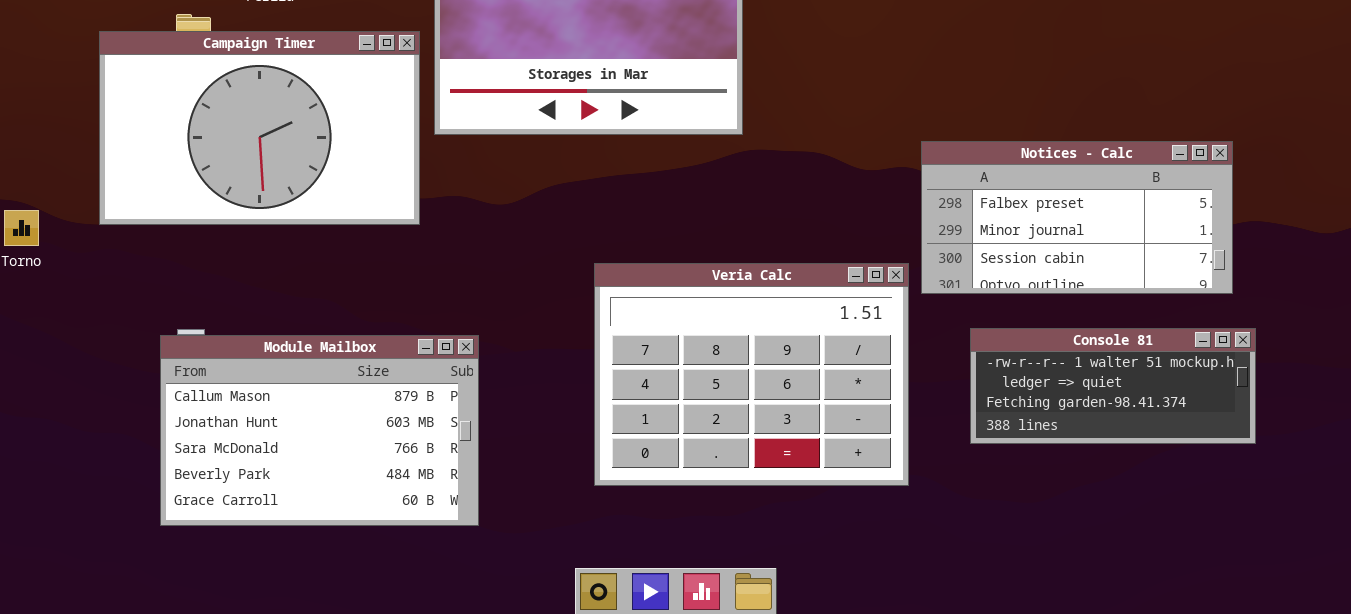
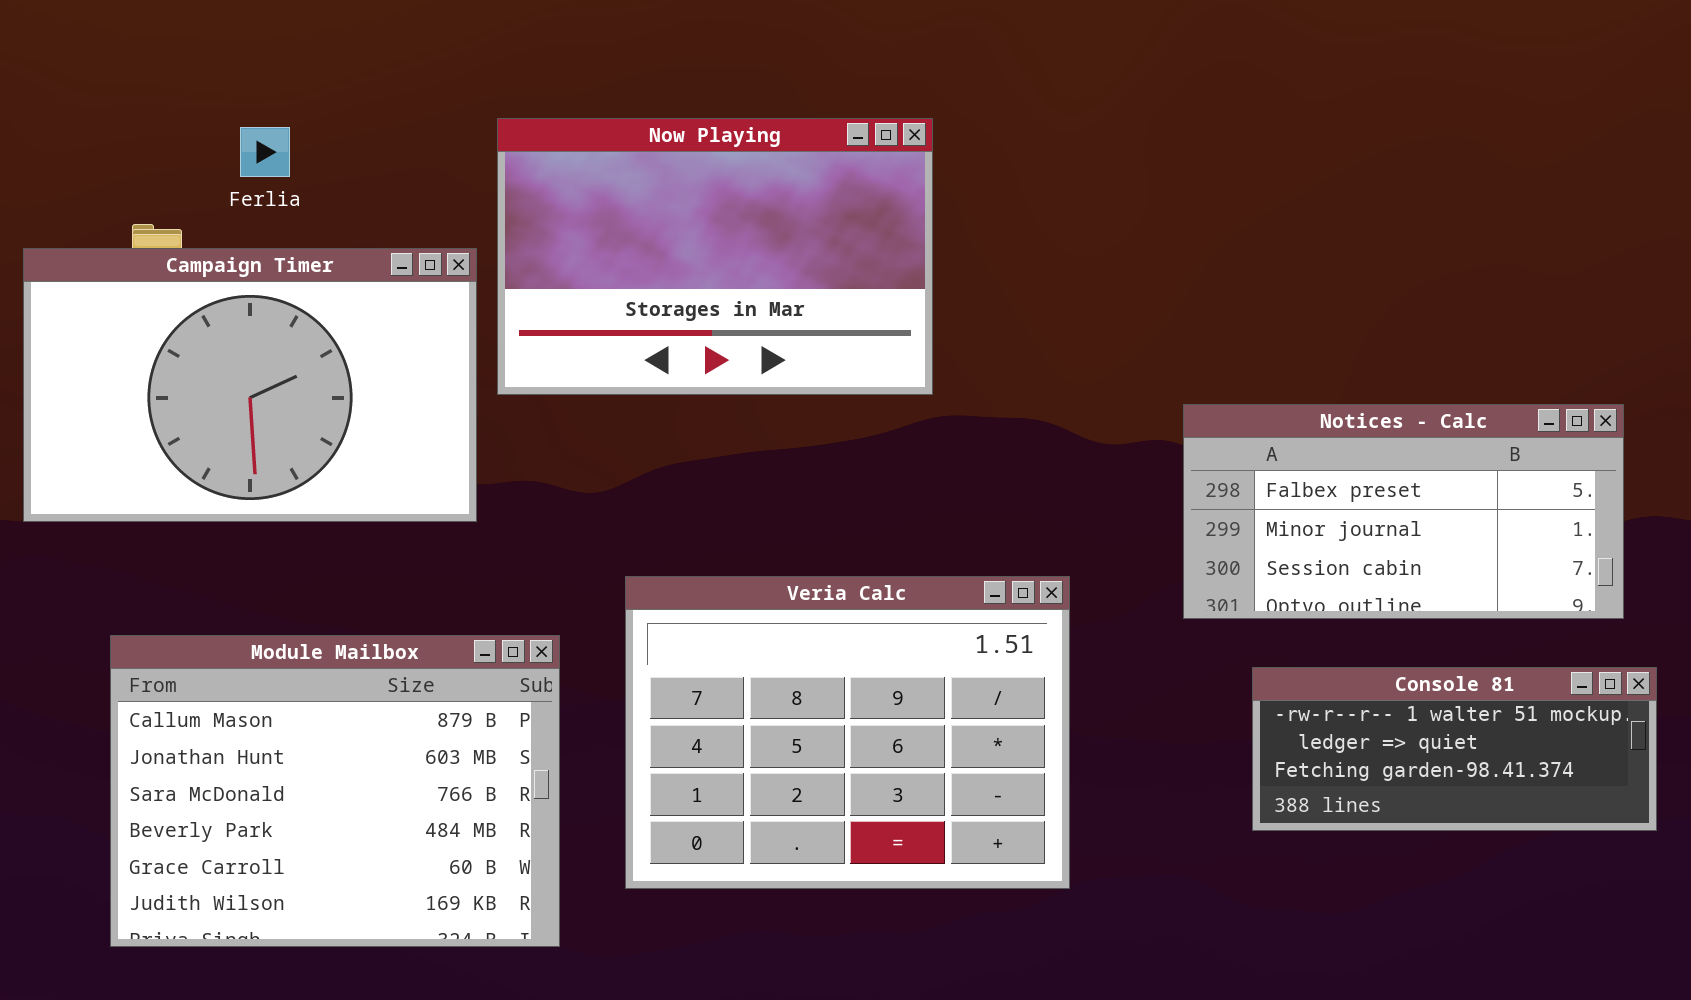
Veria Calc: [594,263,909,486] -> [625,576,1070,889], moved
Module Mailbox: [160,335,479,526] -> [110,635,560,947], resized

